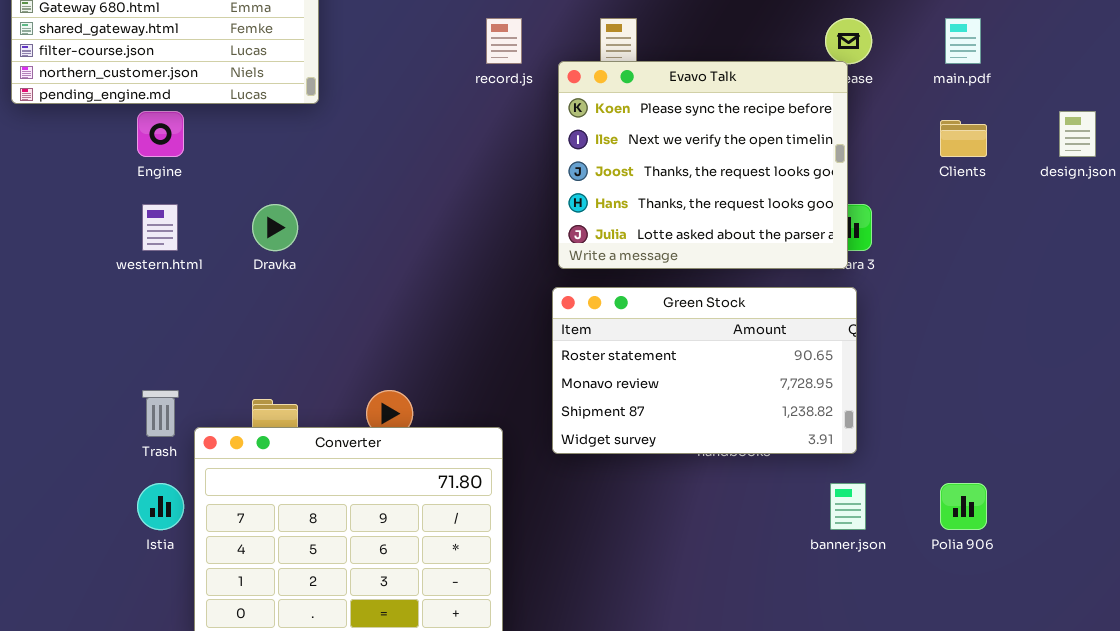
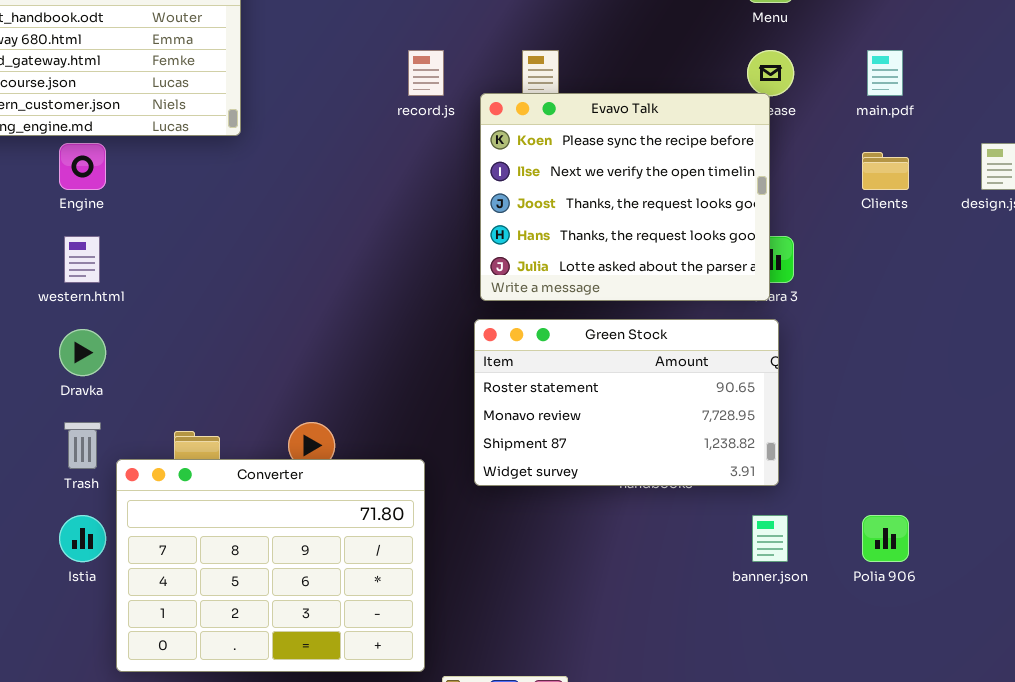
Dravka: [252,204,298,251] -> [59,329,106,376], moved

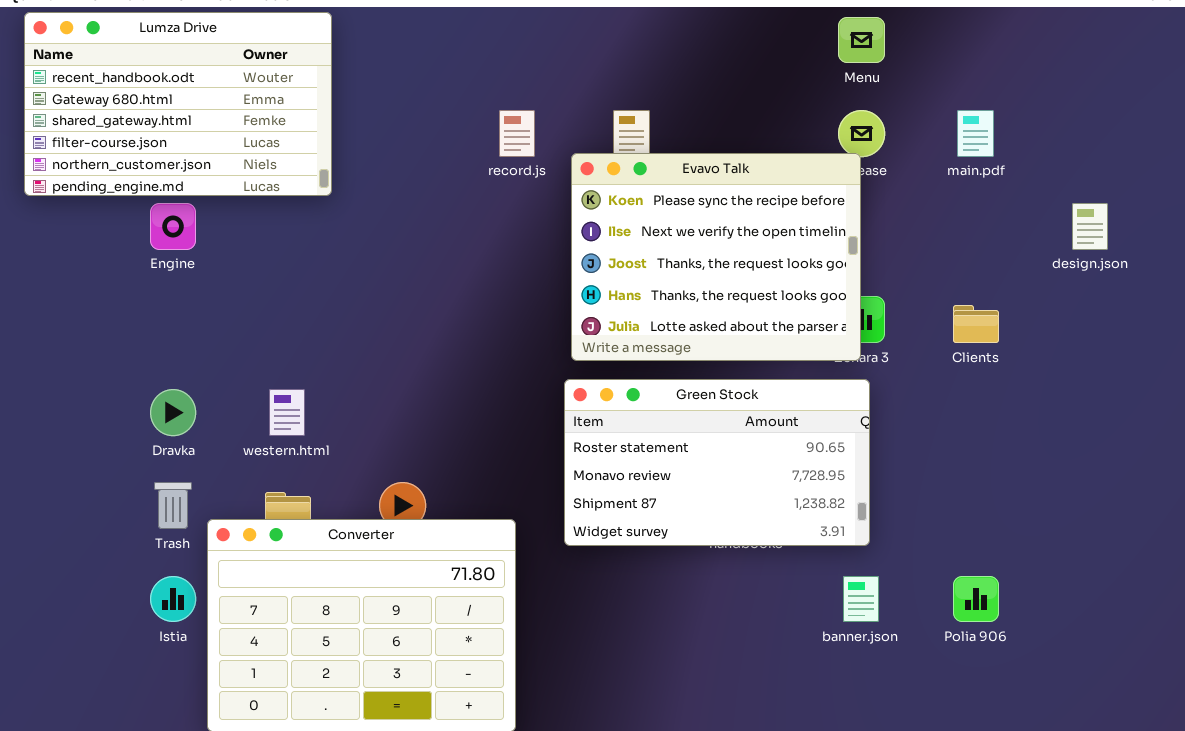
Clients: [862,152,909,190] -> [953,305,999,343], moved
western.html: [64,236,100,283] -> [269,389,305,436], moved

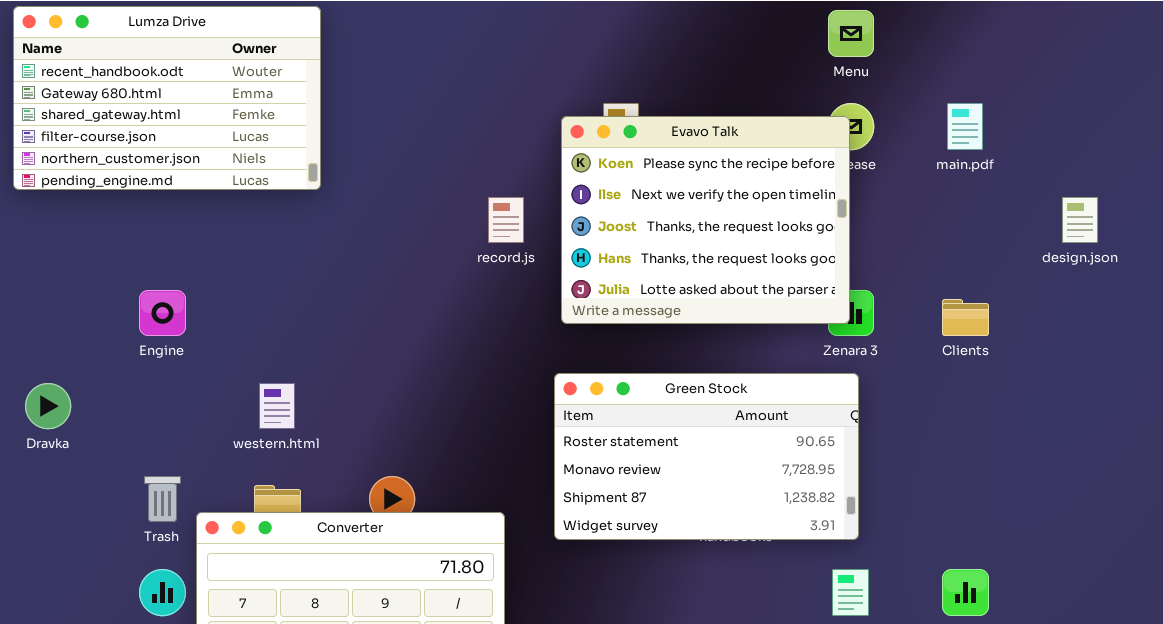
record.js: [499,110,535,157] -> [488,197,524,243], moved
Evavo Talk: [571,153,861,361] -> [561,116,850,324], moved
Engine: [150,203,196,250] -> [139,290,186,336], moved
Dravka: [150,389,196,436] -> [25,383,71,429], moved

